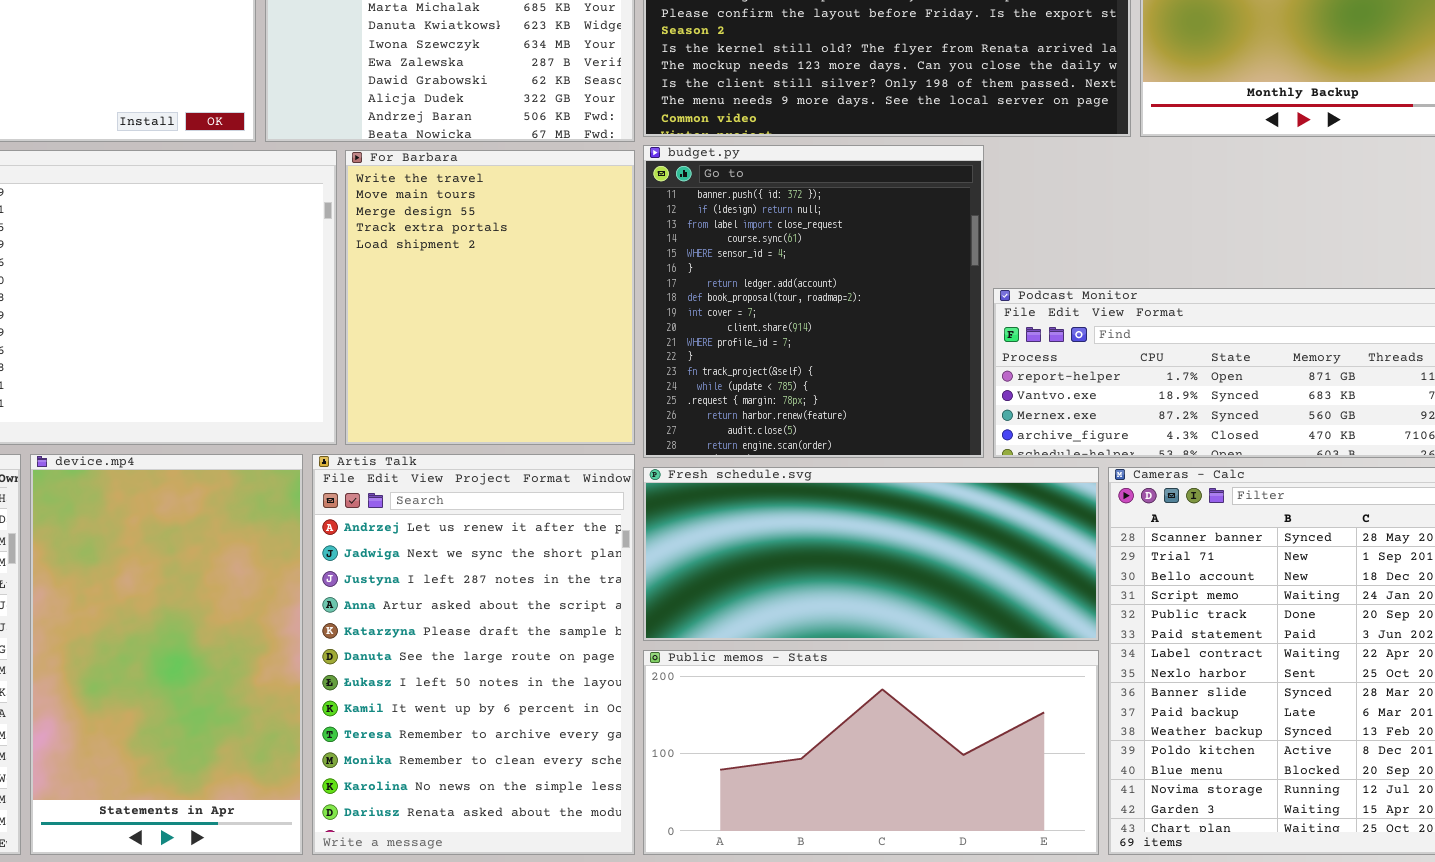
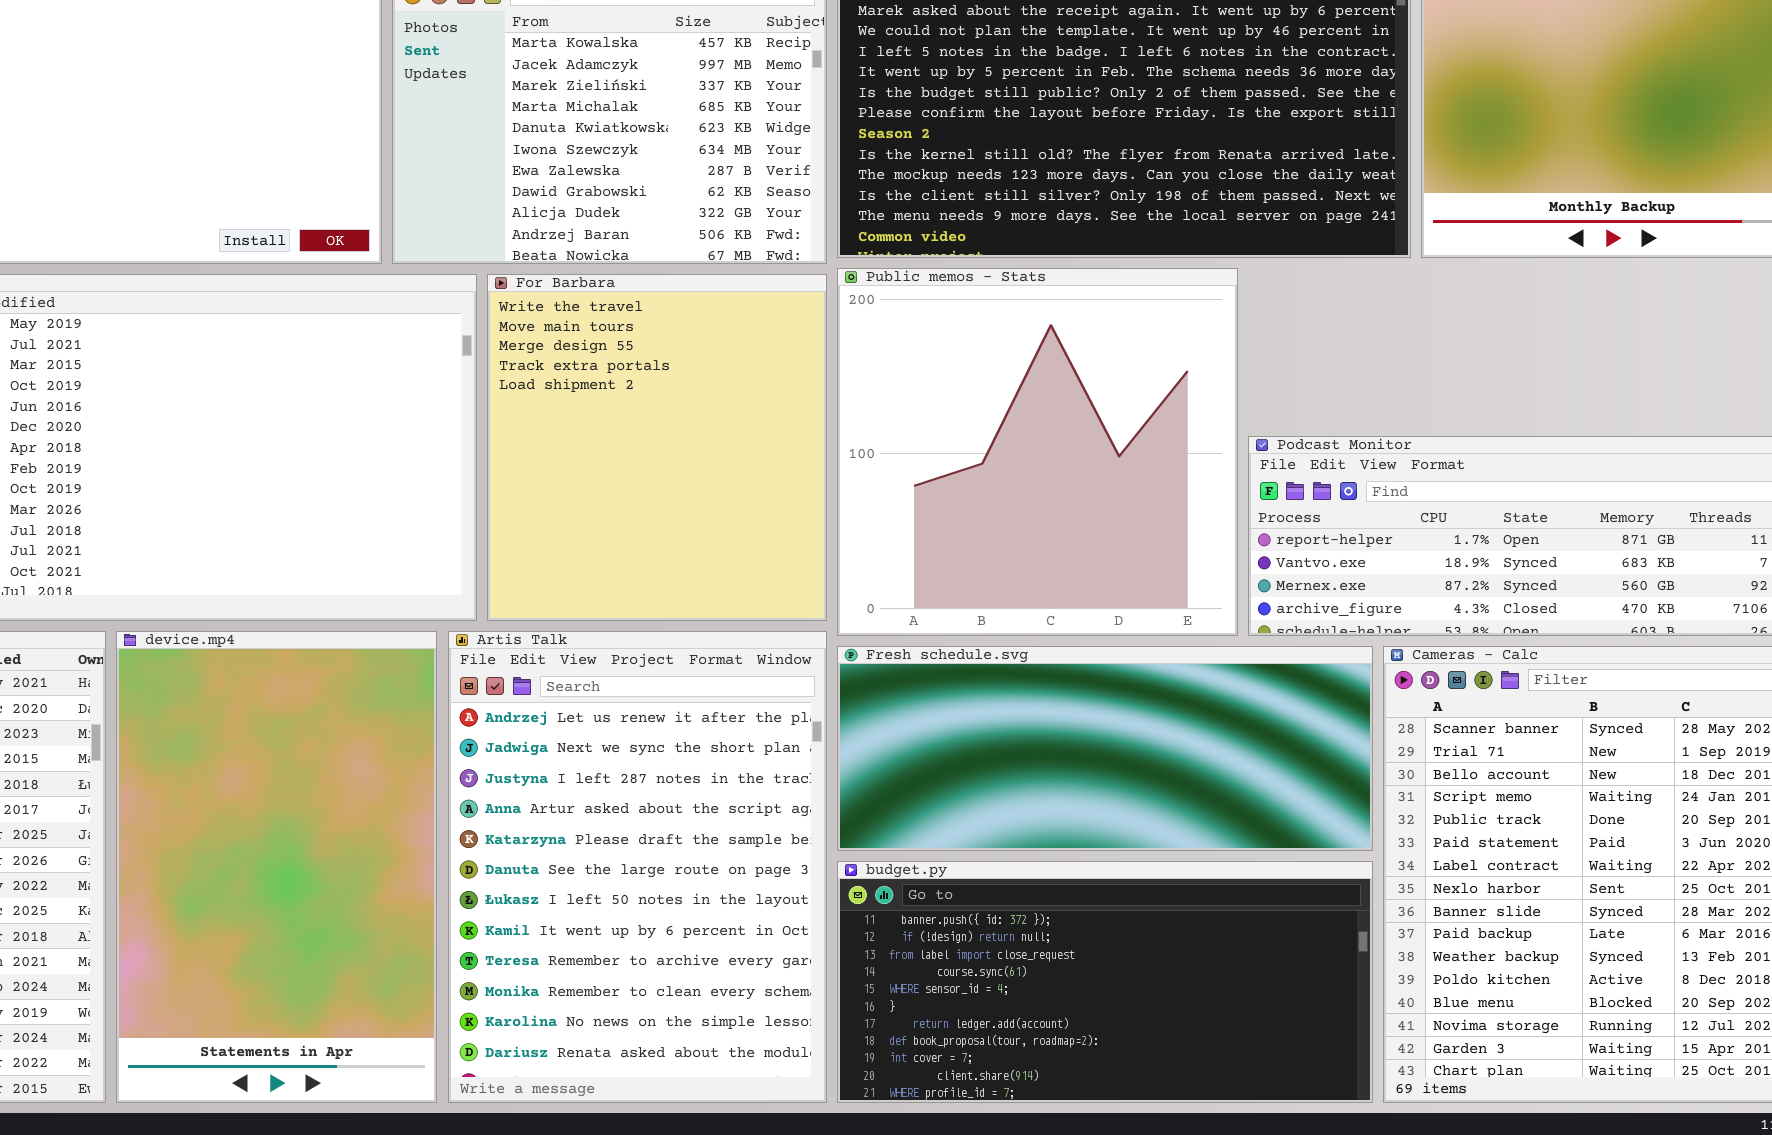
budget.py: [643,145,984,458] -> [837,861,1373,1103], moved, resized
Public memos - Stats: [643,650,1099,855] -> [837,268,1238,636], moved, resized

